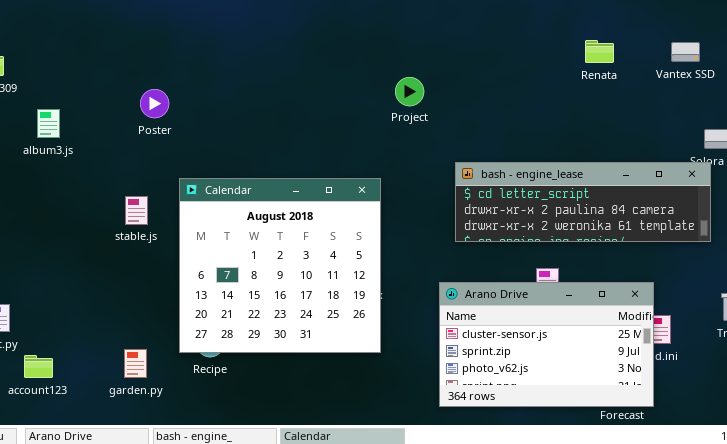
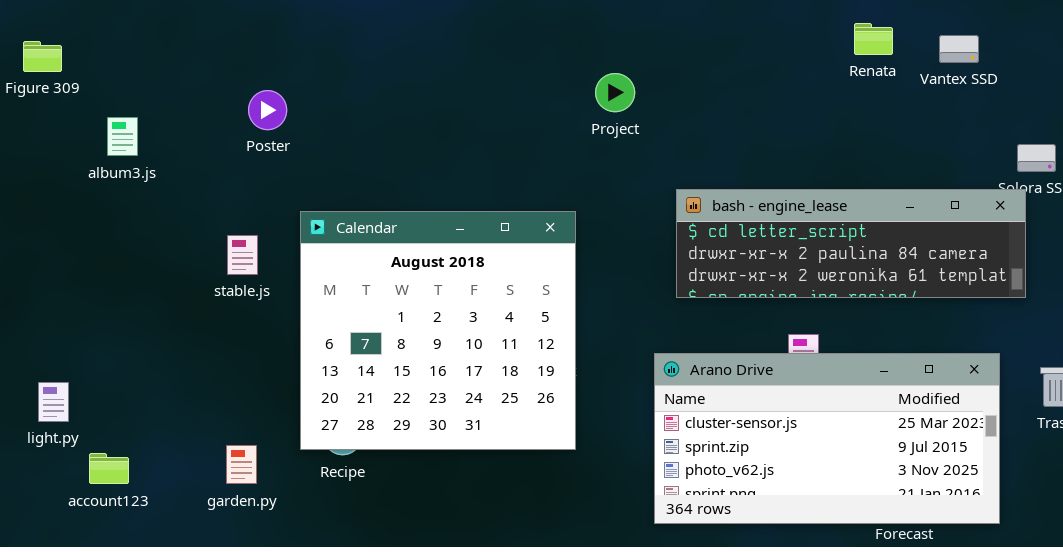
Vantex SSD: [671,42,700,62] -> [939,35,979,63], moved
Arano Drive: [439,282,654,407] -> [654,353,1000,524], resized

